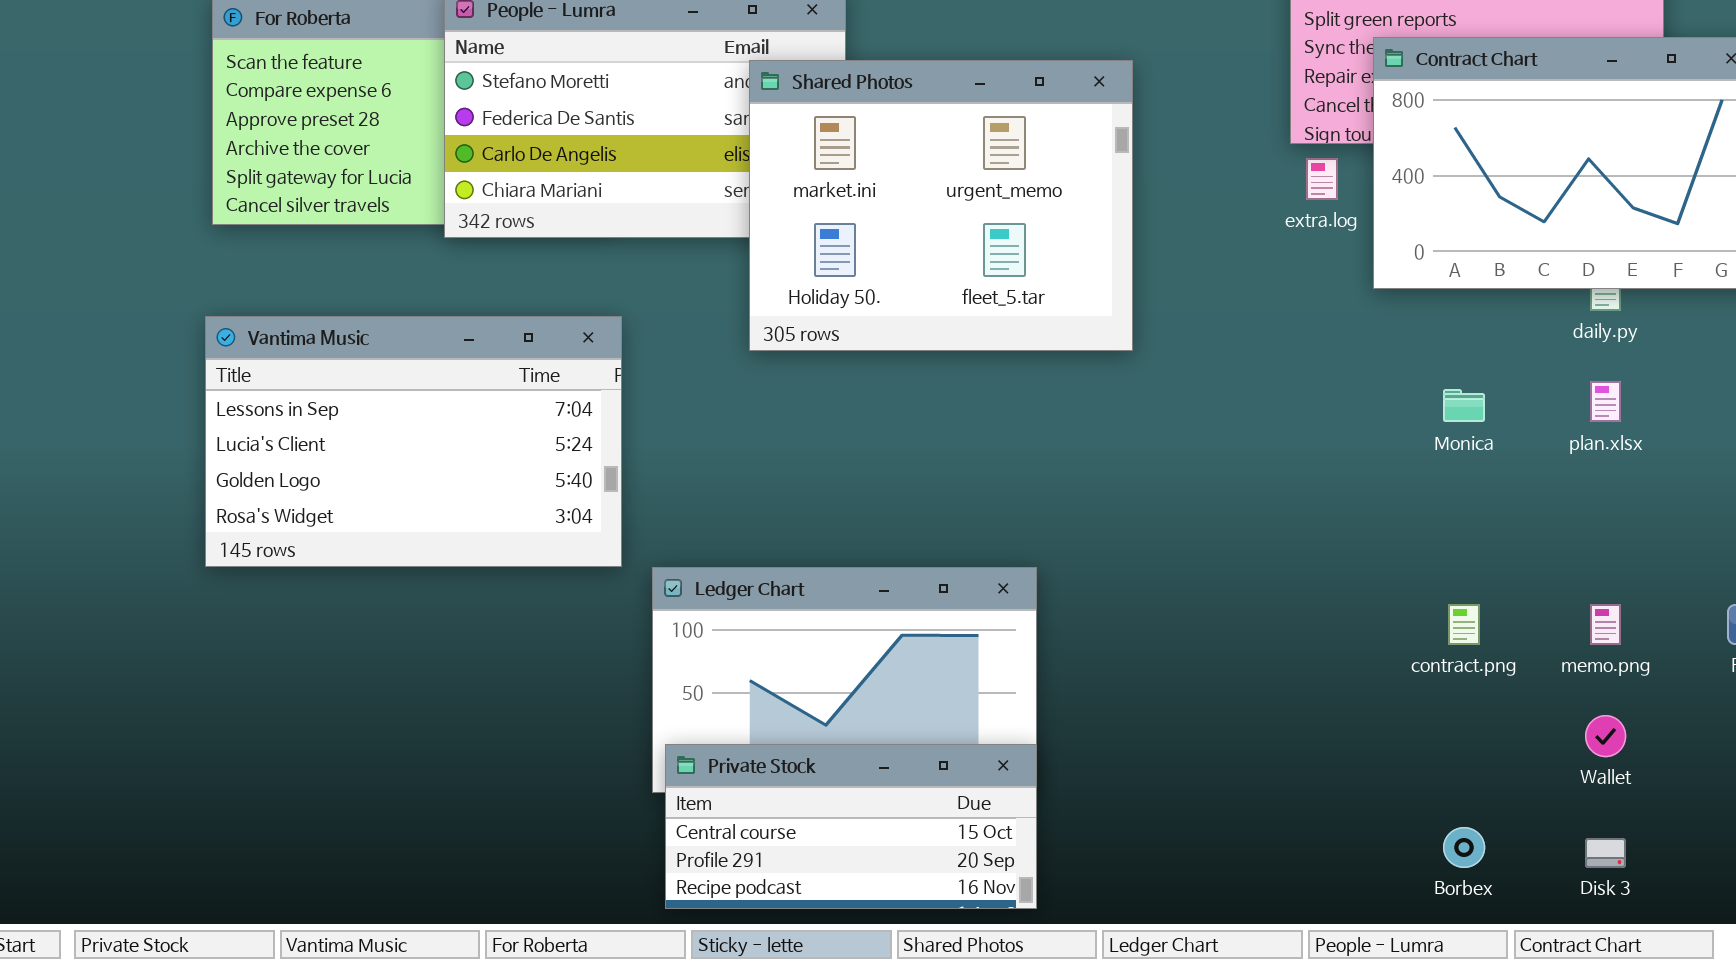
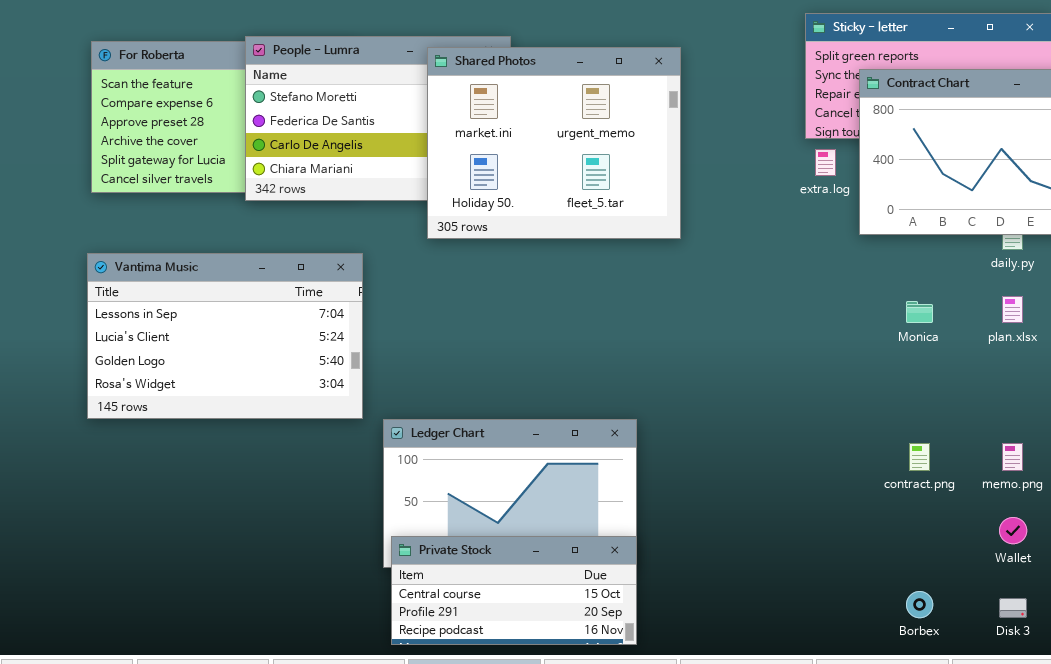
Shared Photos: [749,60,1133,351] -> [427,47,681,239], moved

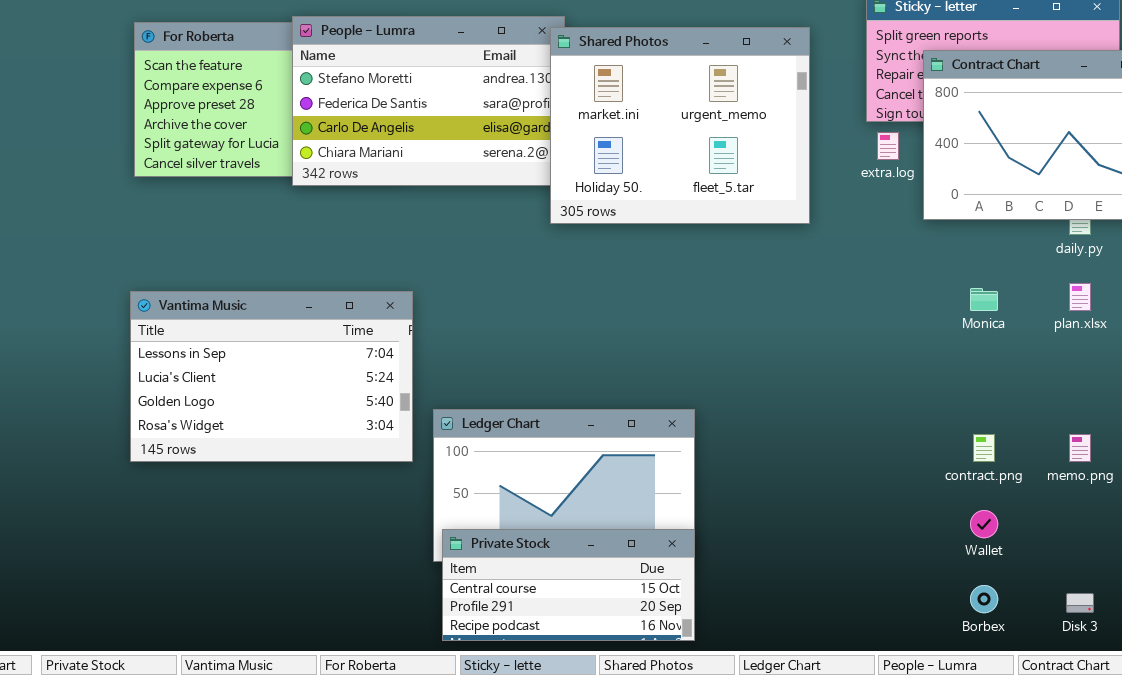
Shared Photos: [427,47,681,239] -> [550,27,810,224], moved
Vantima Music: [87,253,363,419] -> [130,291,413,462], moved
Wallet: [999,517,1027,544] -> [970,510,998,538], moved

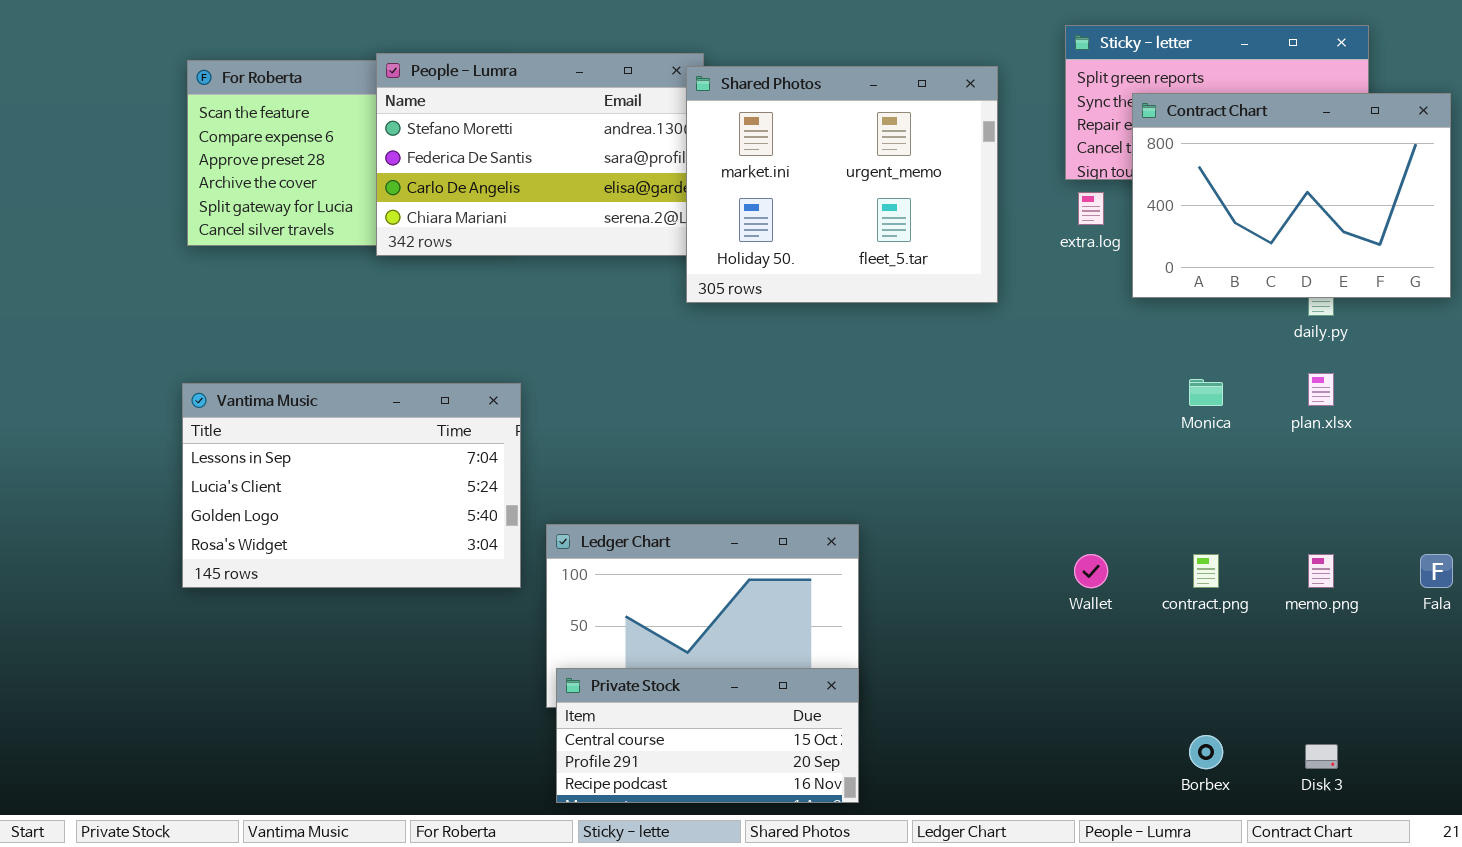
Wallet: [970,510,998,538] -> [1074,554,1108,588], moved

